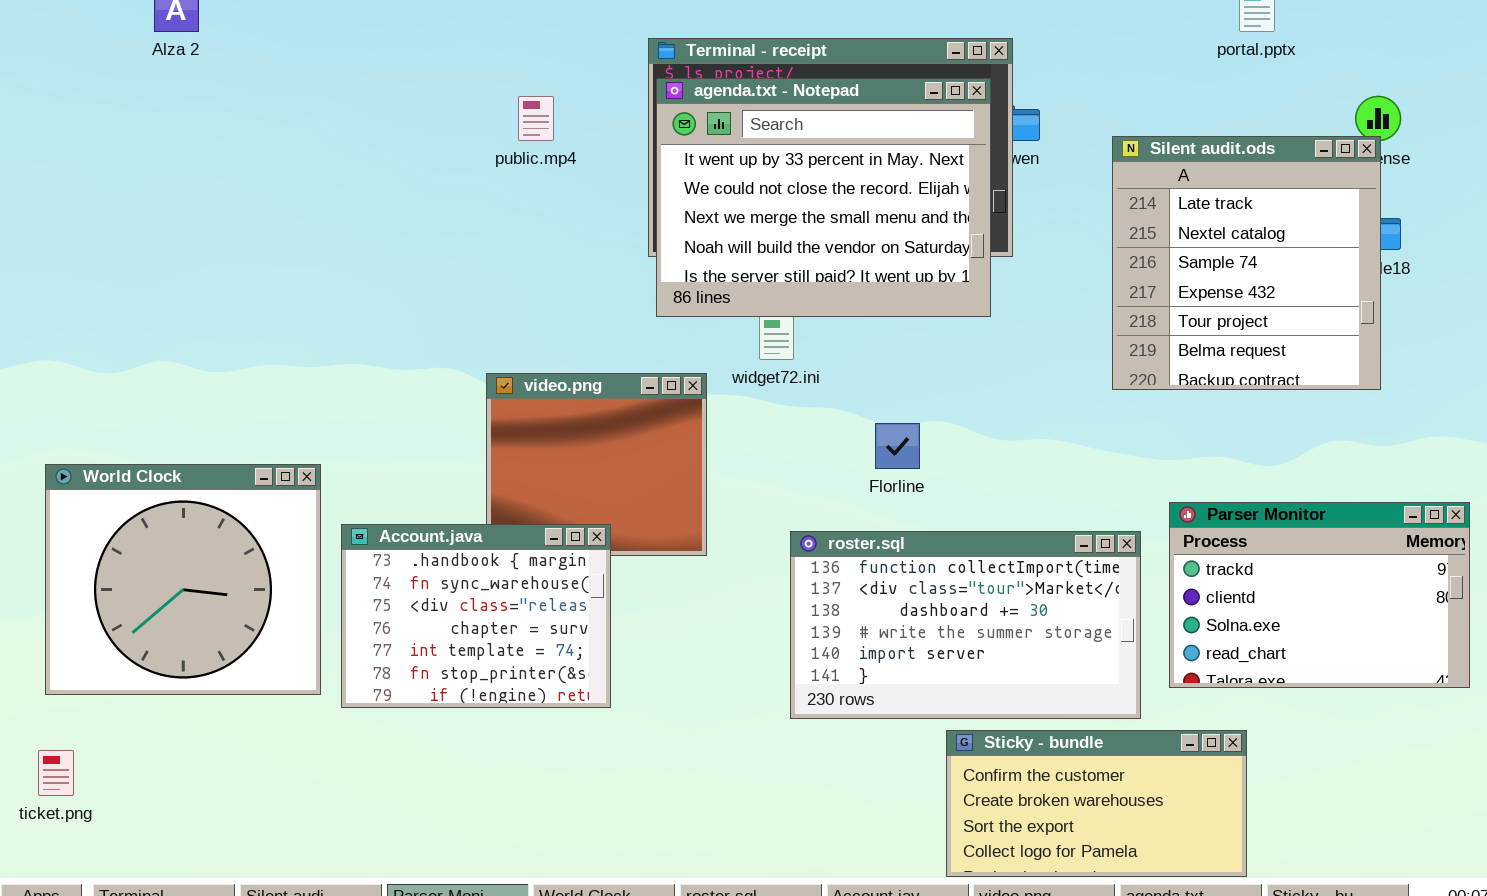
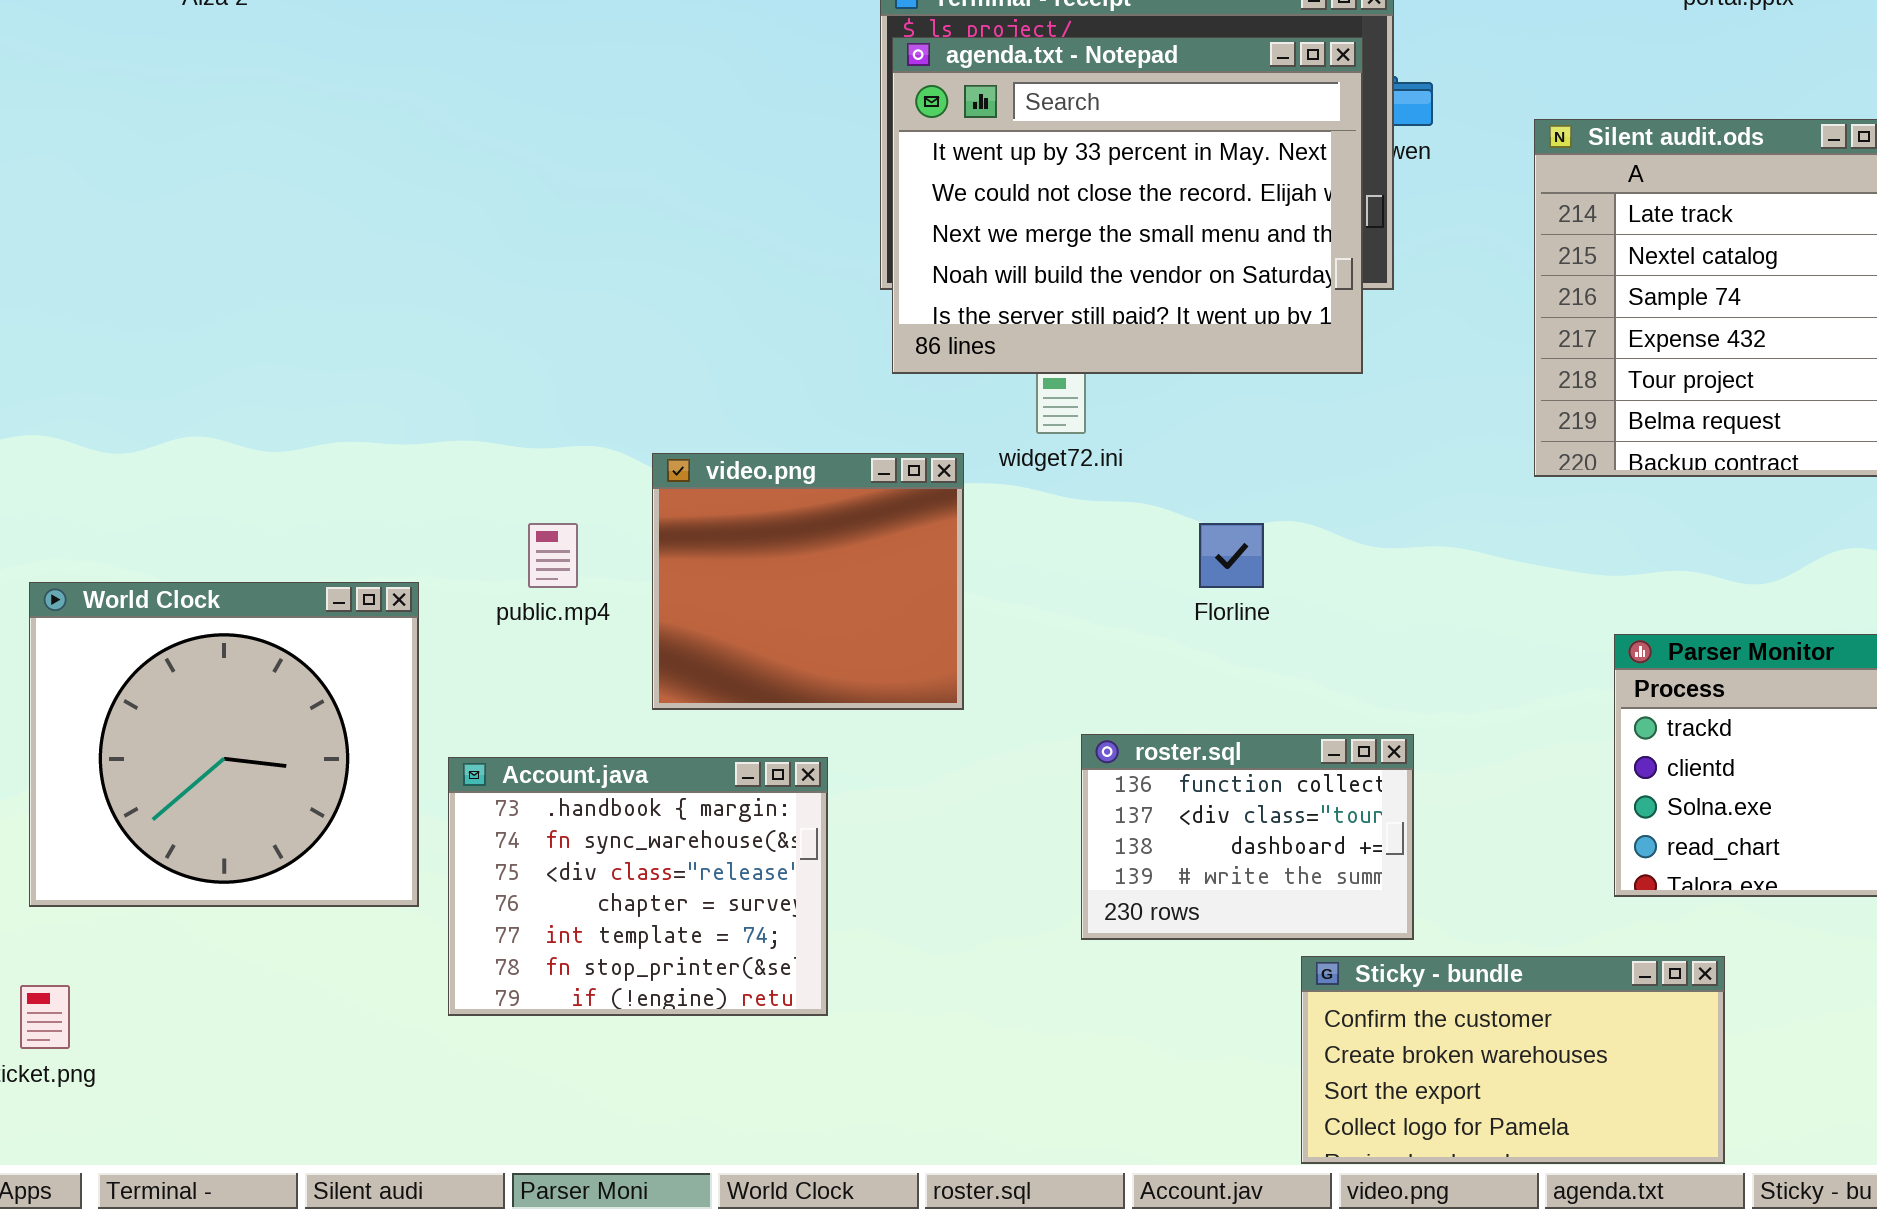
public.mp4: [518,96,554,141] -> [528,523,578,588], moved
Account.java: [341,524,611,708] -> [448,757,828,1016], moved
roster.sql: [790,531,1141,719] -> [1081,734,1414,940], resized

